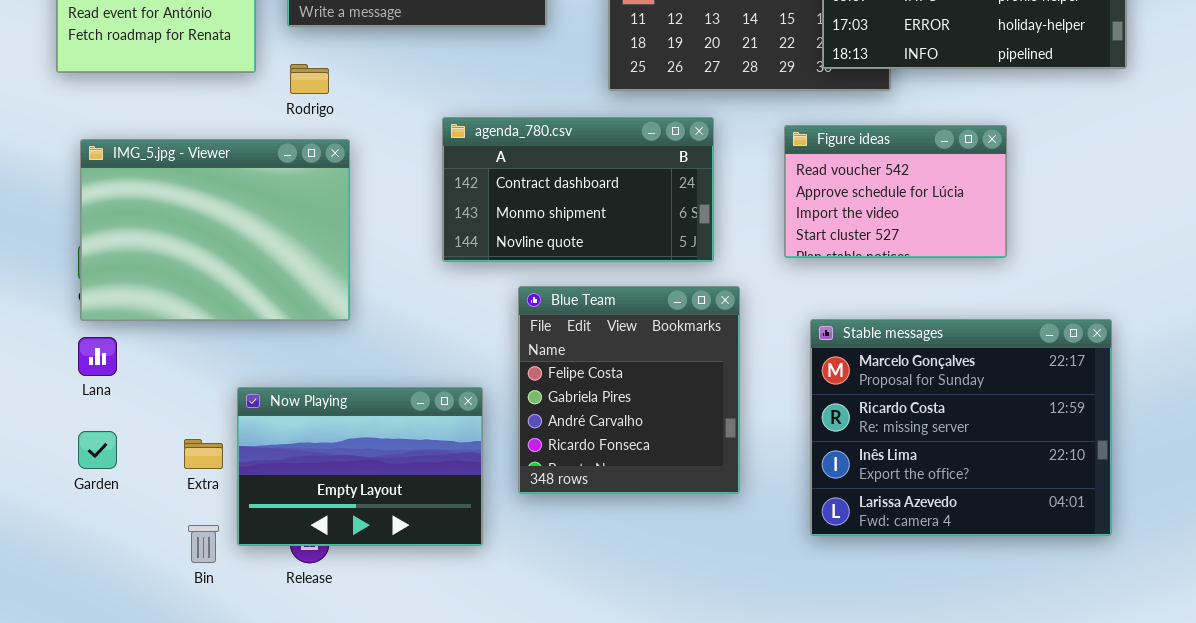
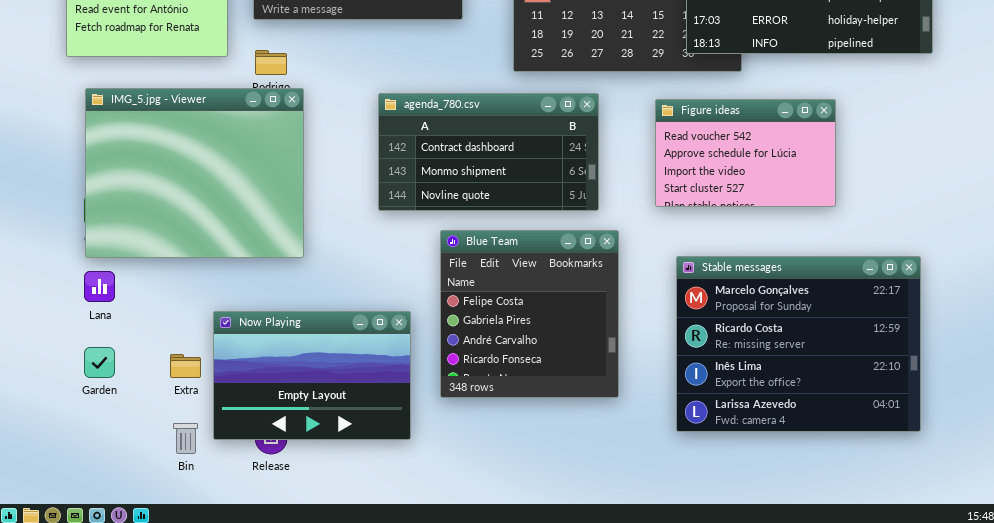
IMG_5.jpg - Viewer: [80,139,350,321] -> [85,88,304,258], resized

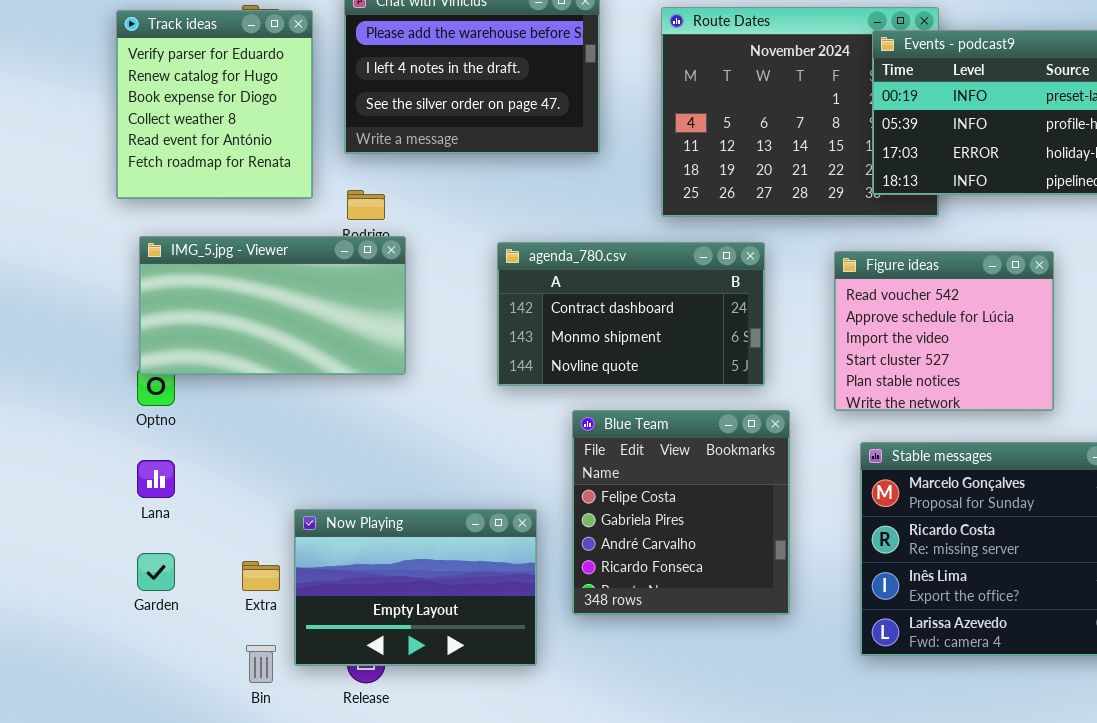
IMG_5.jpg - Viewer: [85,88,304,258] -> [139,236,406,375], resized
Figure ideas: [655,99,836,207] -> [834,251,1054,411], resized

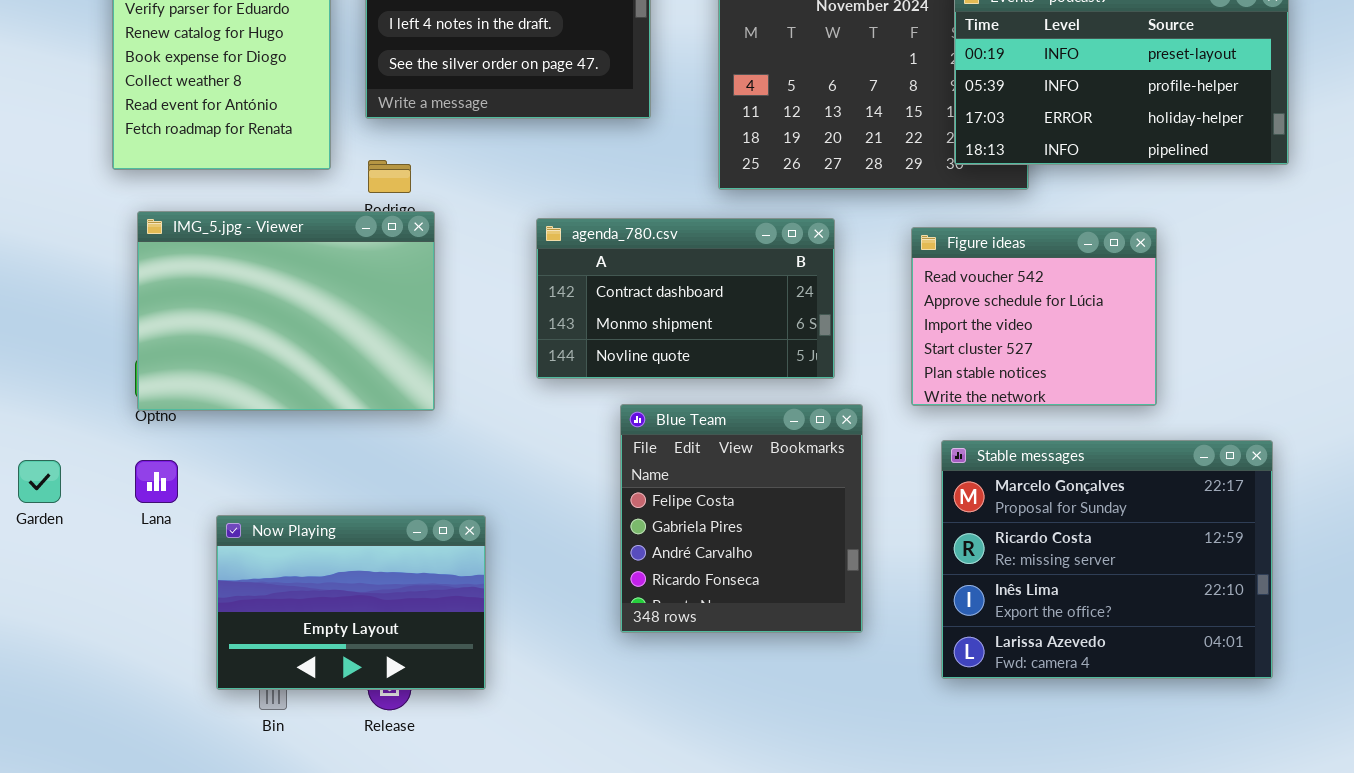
IMG_5.jpg - Viewer: [139,236,406,375] -> [137,211,435,411], resized
Now Playing: [294,509,537,666] -> [216,515,486,690], moved
Garden: [137,553,175,591] -> [18,460,61,503], moved

